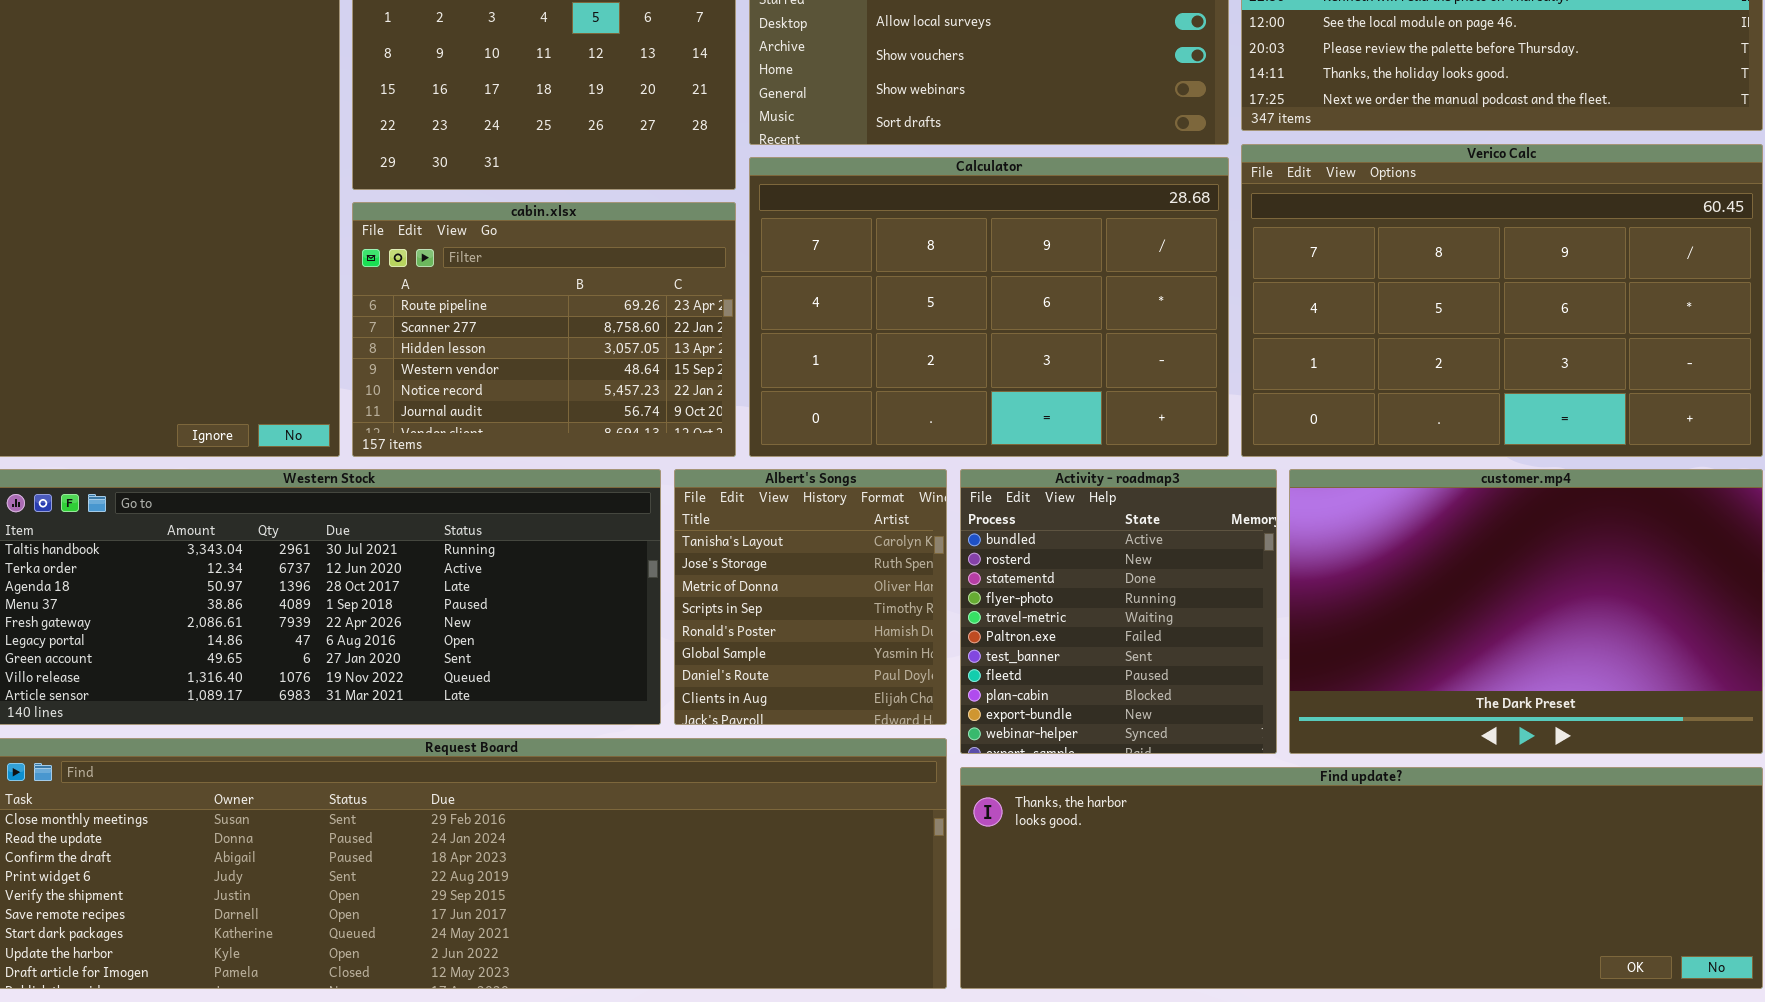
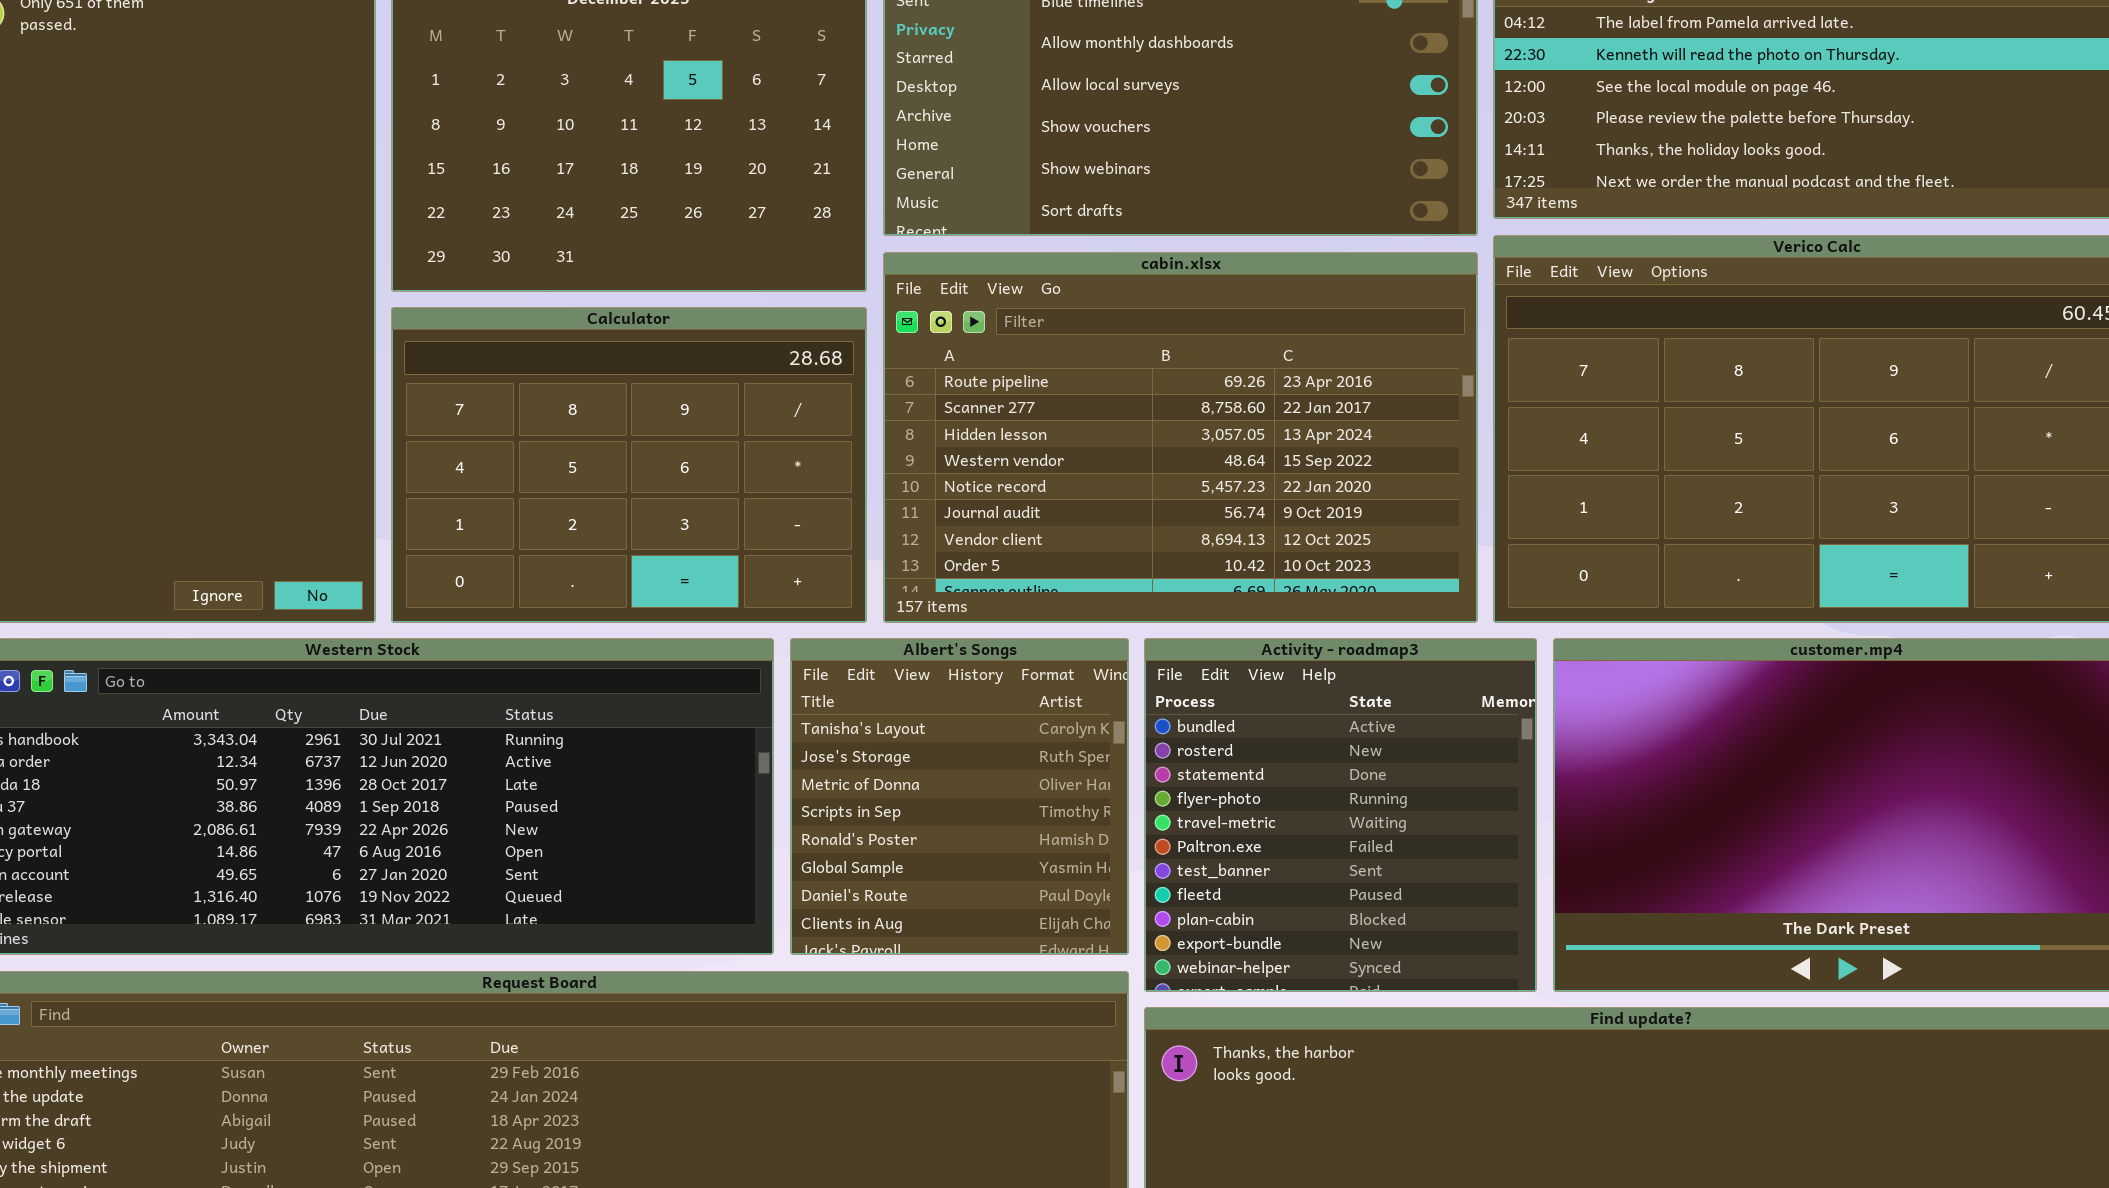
Calculator: [749,157,1229,457] -> [391,307,867,623], moved, resized
cabin.xlsx: [352,202,736,457] -> [883,252,1478,623], moved, resized

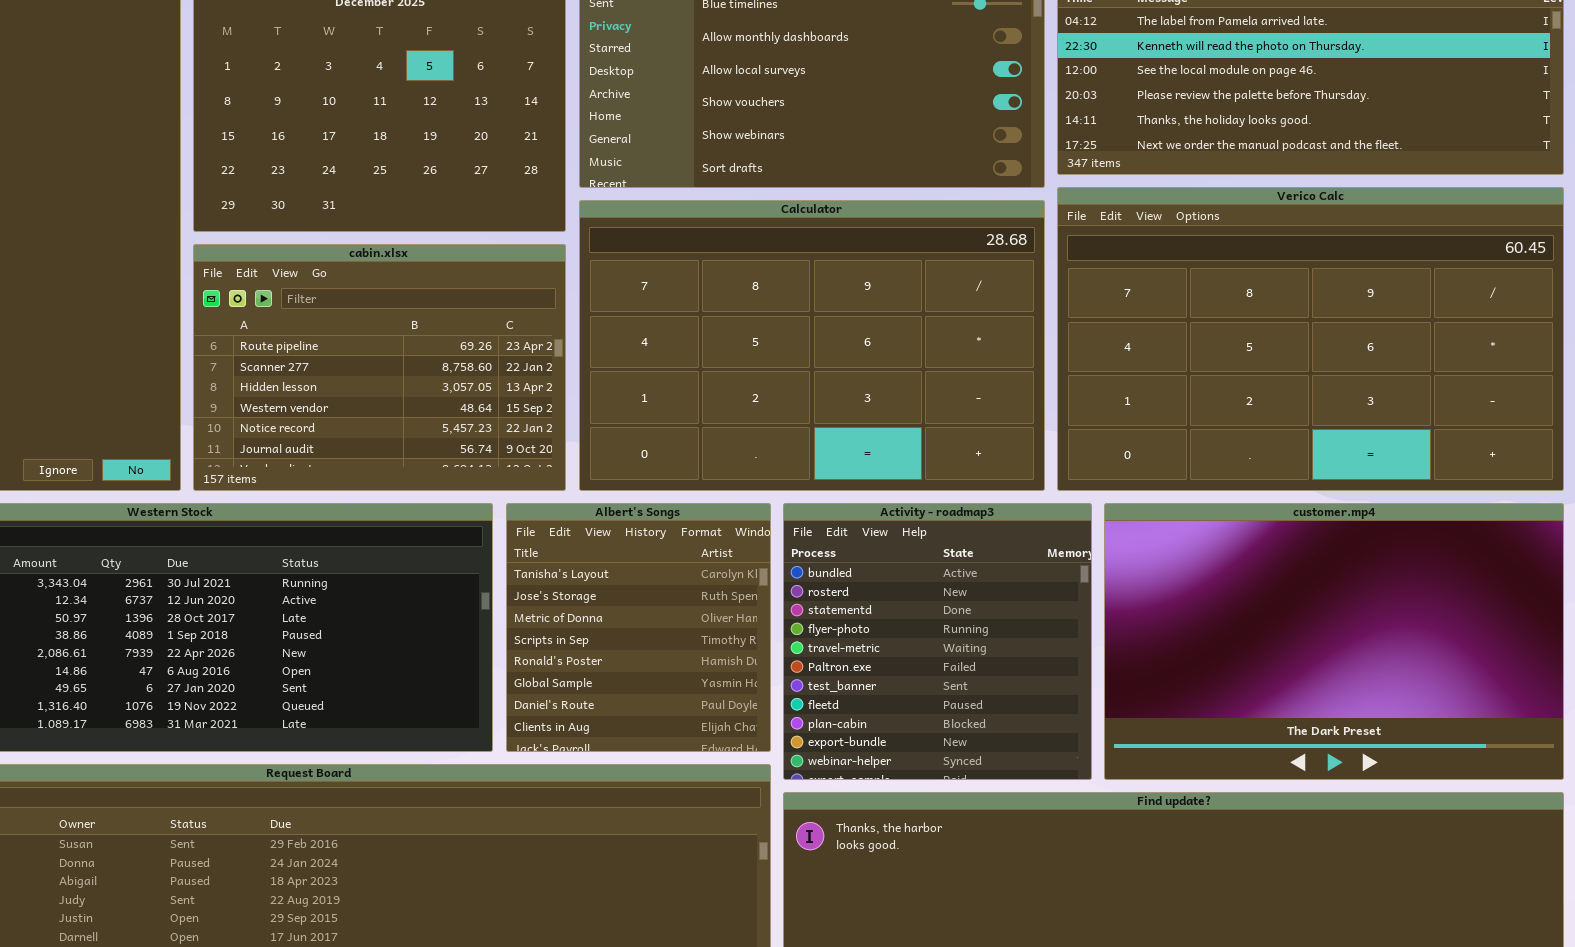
cabin.xlsx: [883,252,1478,623] -> [193,244,566,491], moved, resized
Calculator: [391,307,867,623] -> [579,200,1045,491], moved, resized

